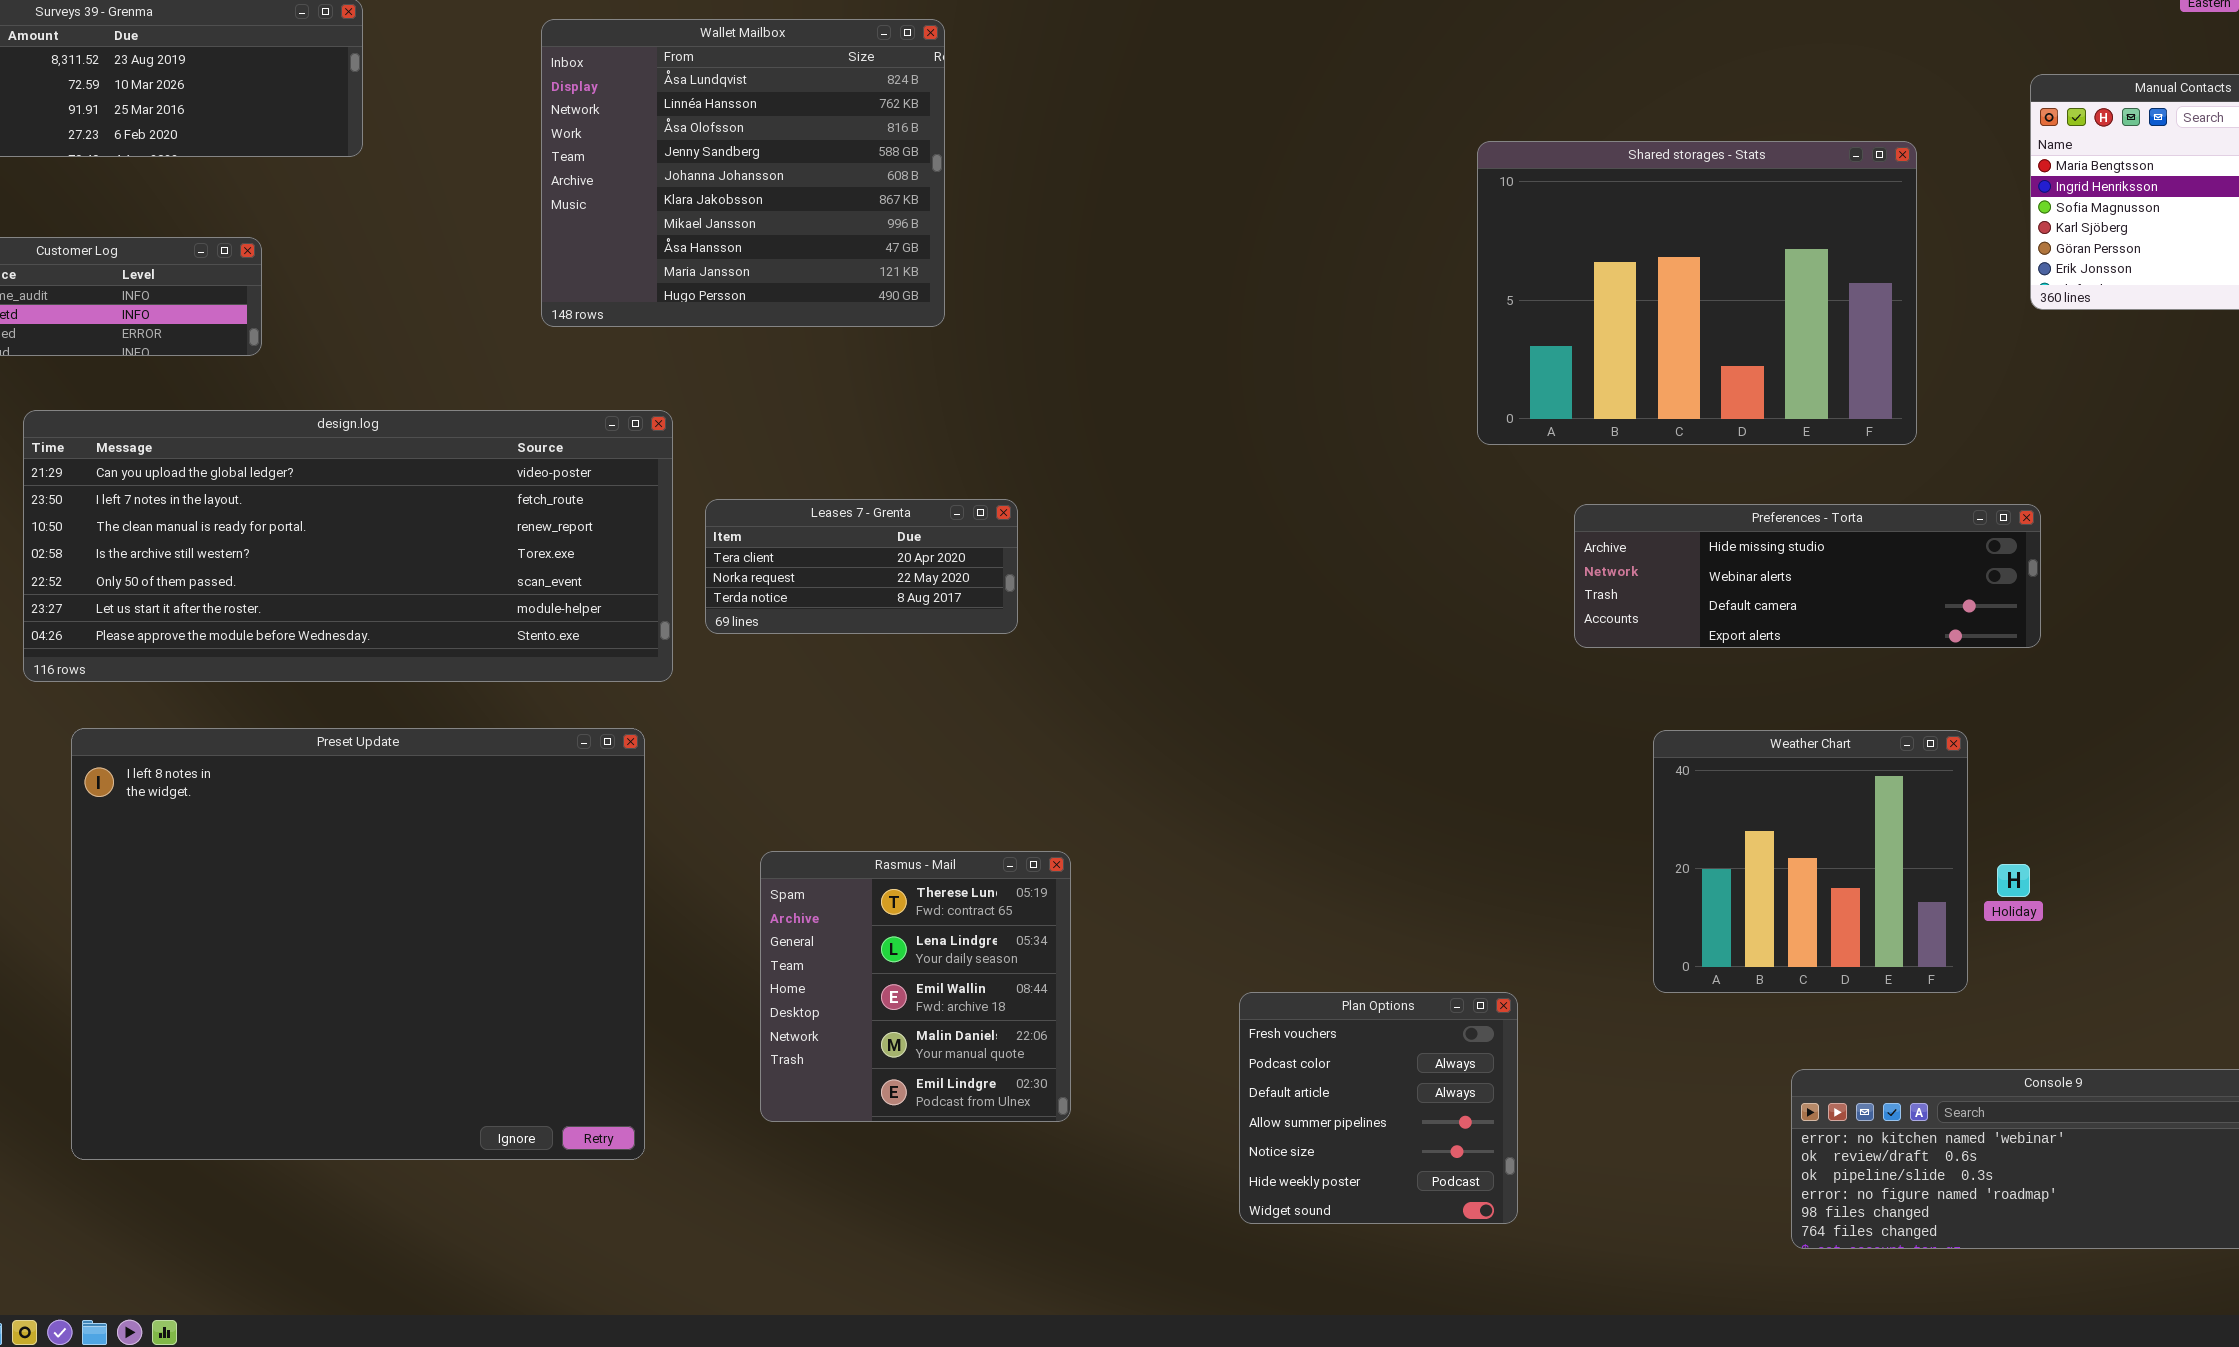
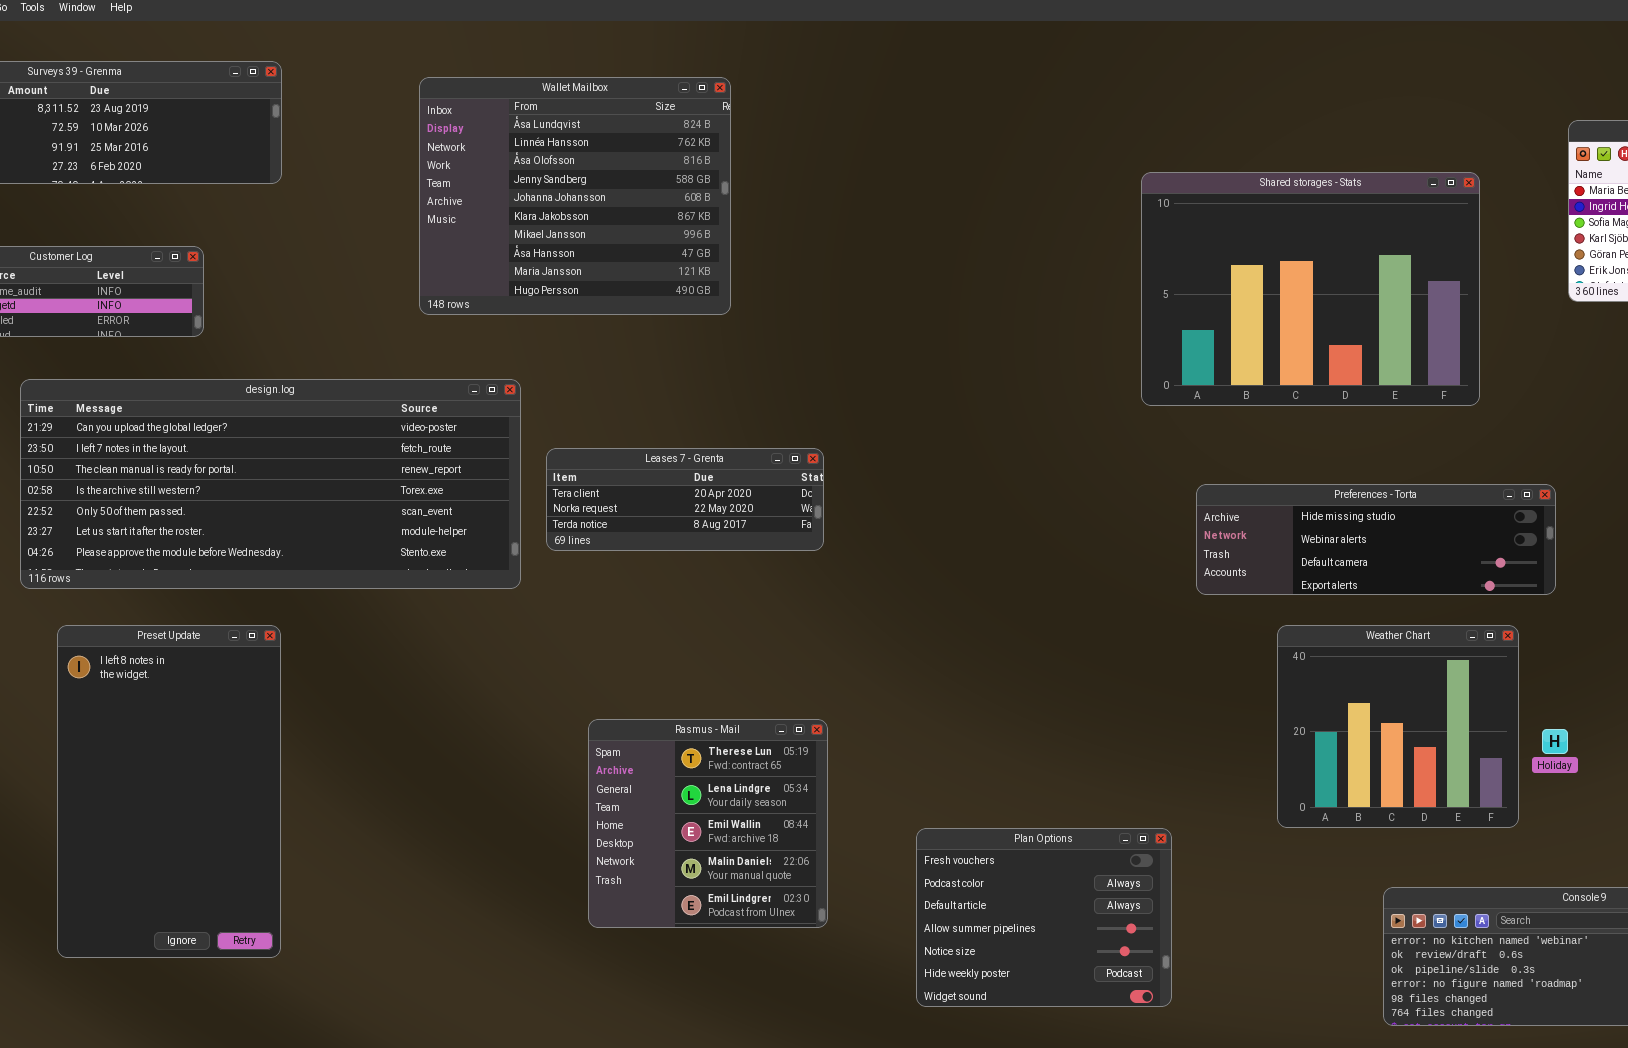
Leases 7 - Grenta: [705,499,1018,634] -> [546,448,824,551], resized
Preferences - Torta: [1574,504,2041,648] -> [1196,484,1556,595], moved
Preset Update: [71,728,645,1160] -> [57,625,281,958], resized
Plan Options: [1239,992,1518,1224] -> [916,828,1172,1007], resized

